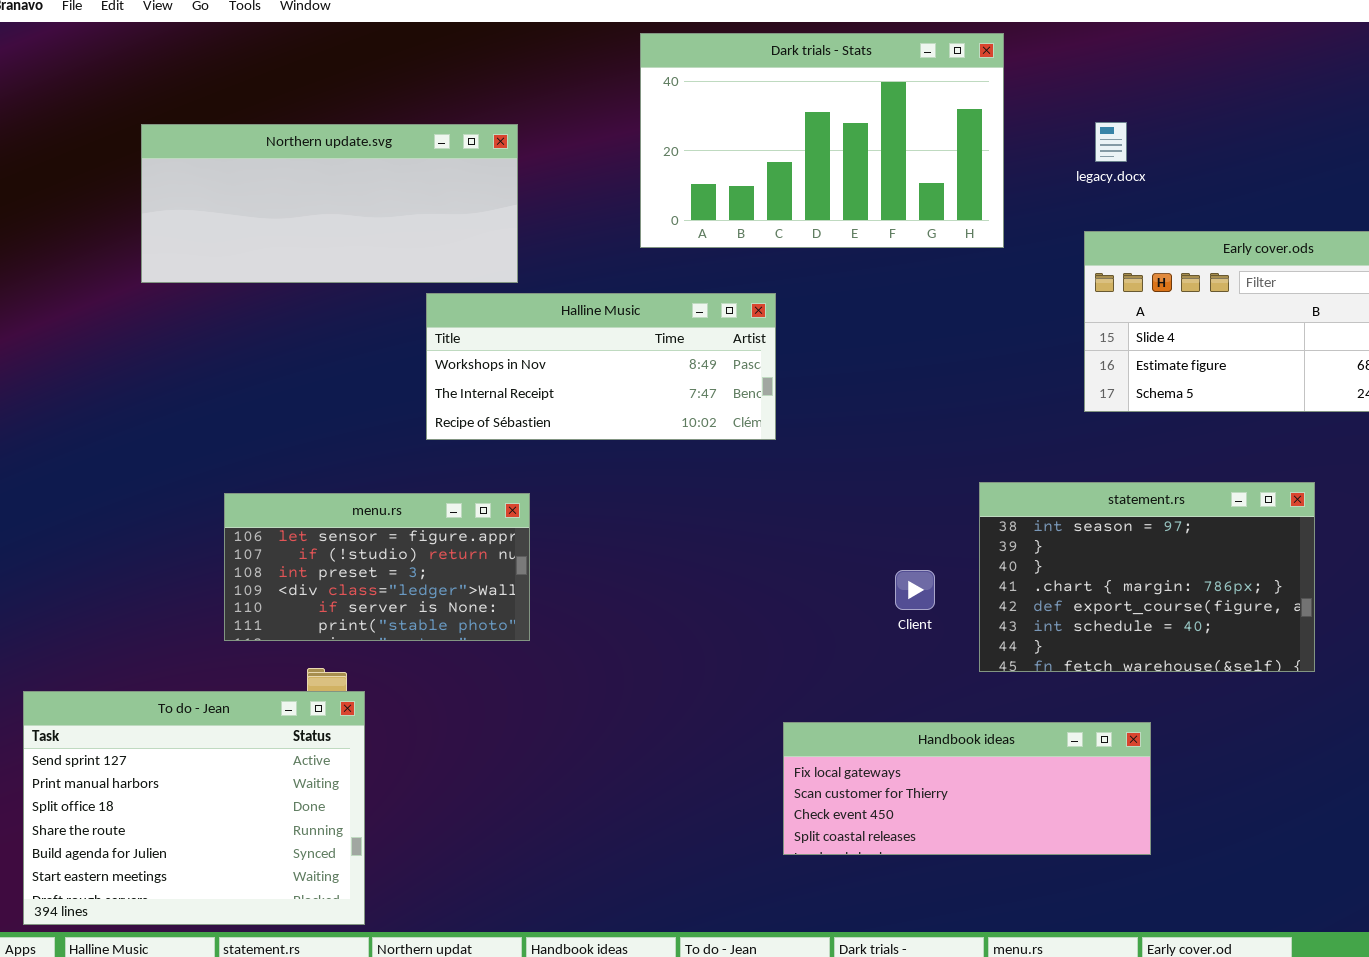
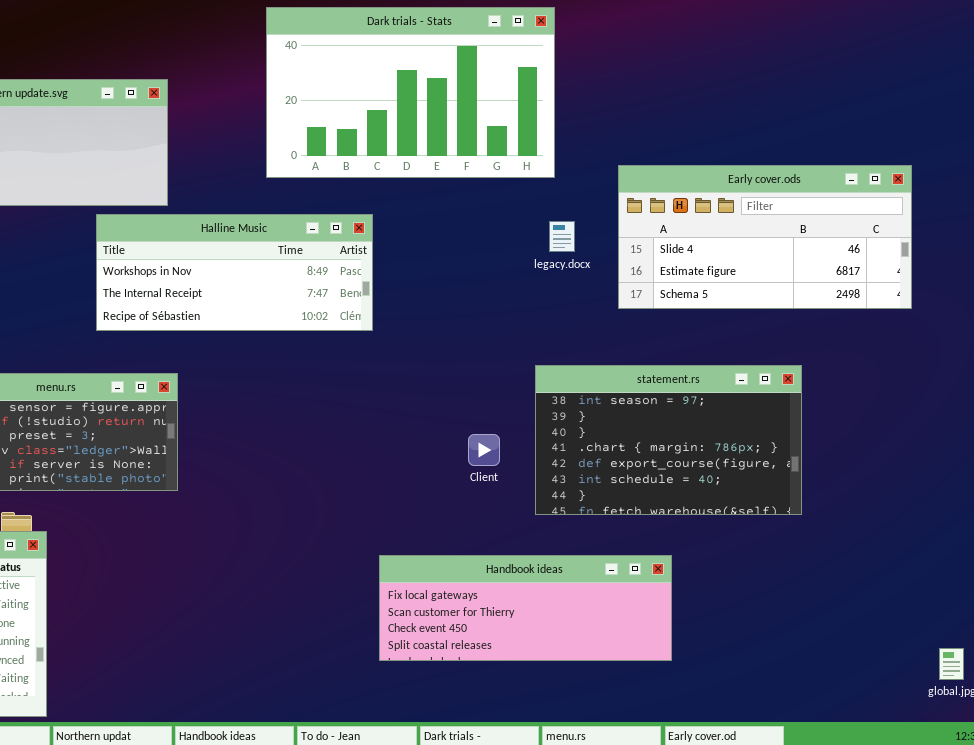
legacy.docx: [1095,122,1127,162] -> [549,221,575,252], moved

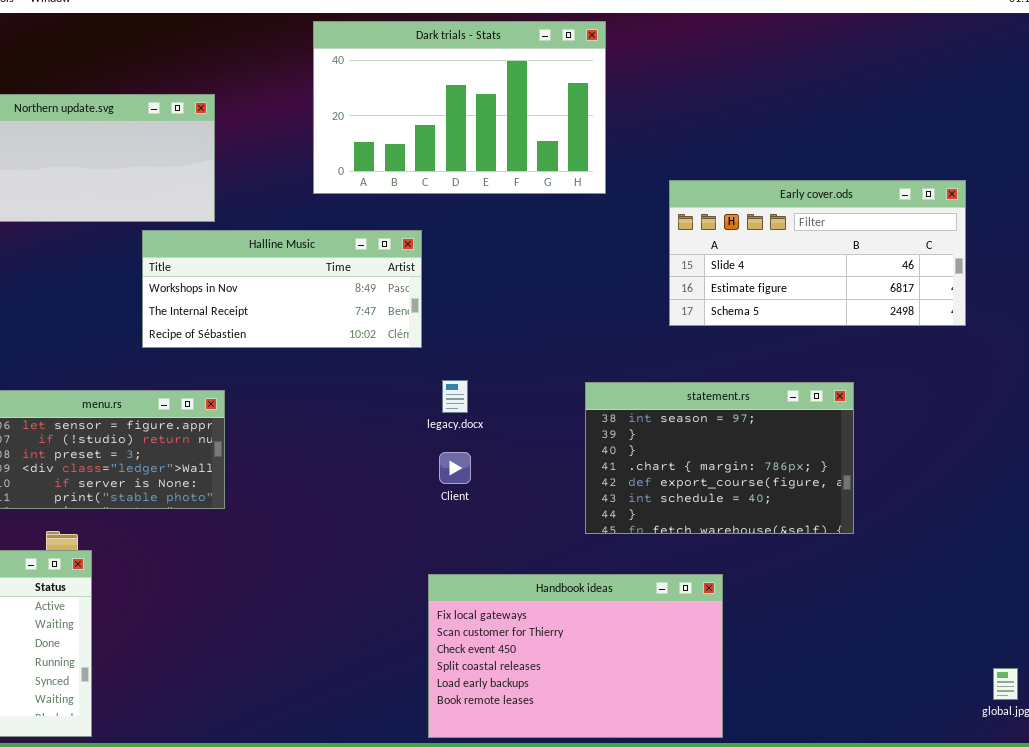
legacy.docx: [549,221,575,252] -> [442,380,468,413], moved
Client: [468,434,500,466] -> [439,452,471,484], moved
Handbook ideas: [379,555,672,661] -> [428,574,723,738], resized

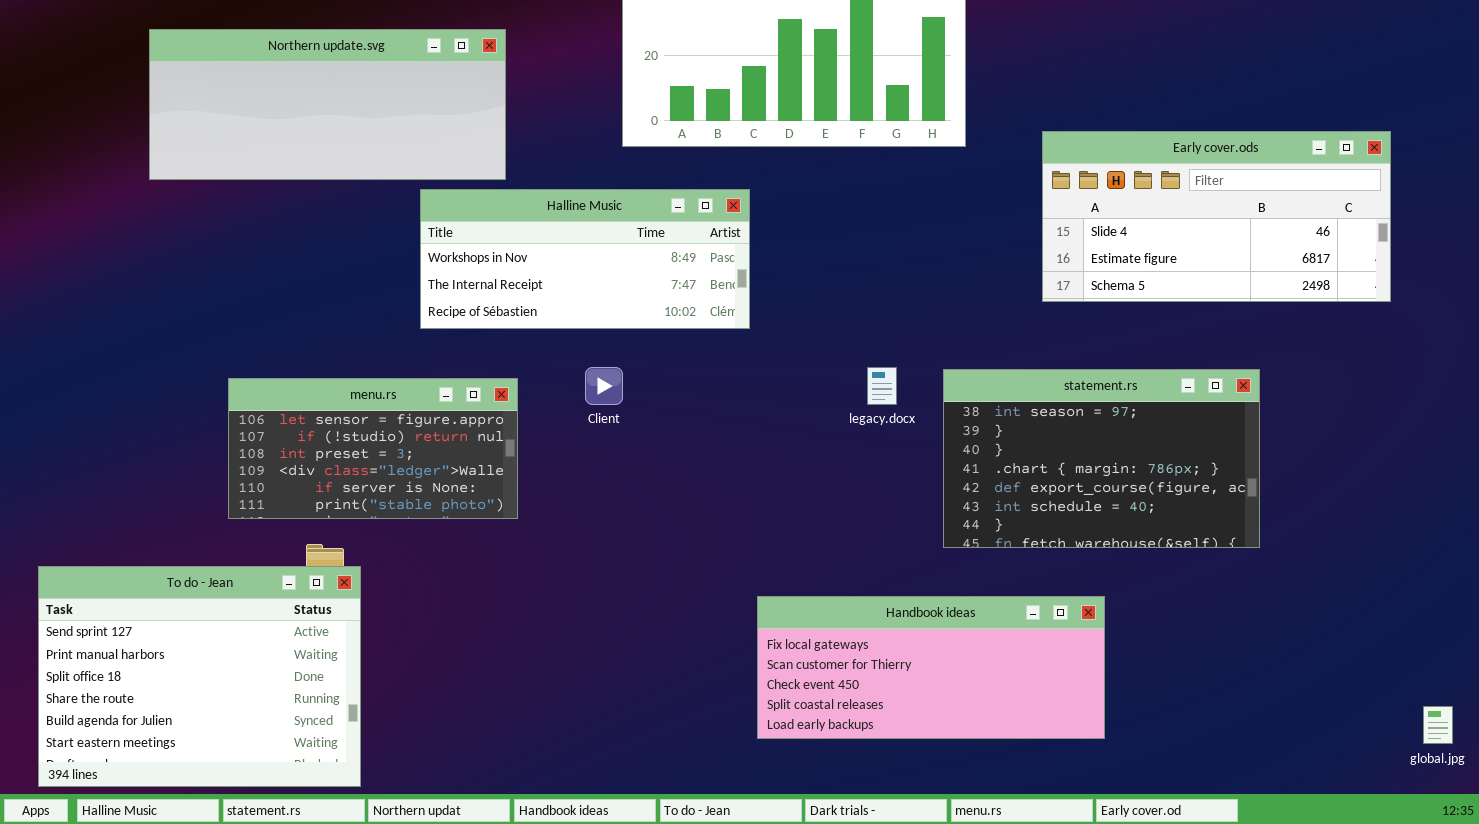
legacy.docx: [442,380,468,413] -> [867,367,897,405], moved
Client: [439,452,471,484] -> [585,367,623,405], moved
Handbook ideas: [428,574,723,738] -> [757,596,1105,739], resized

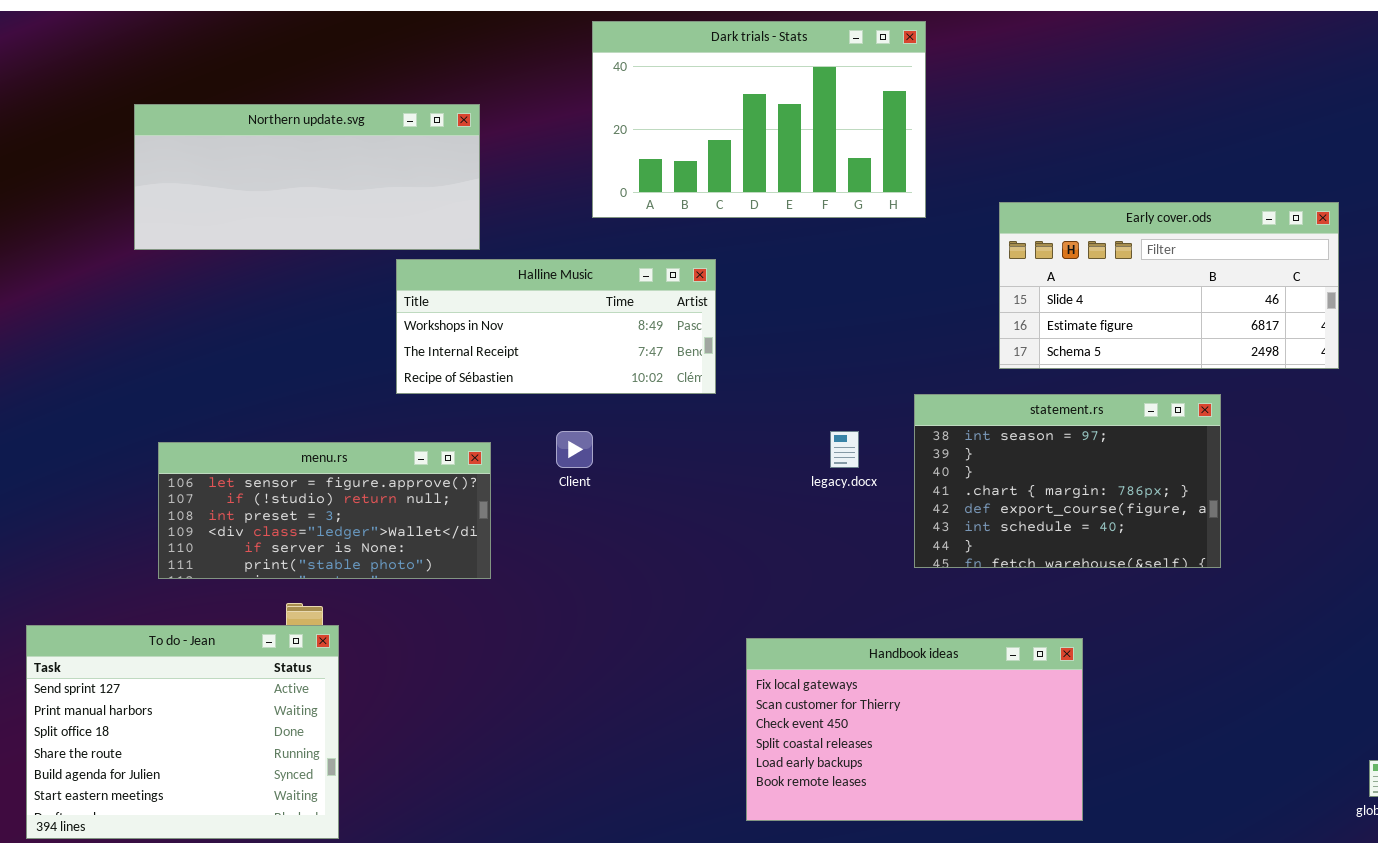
statement.rs: [943,369,1260,548] -> [914,394,1221,568], moved
menu.rs: [228,378,518,519] -> [158,442,491,579], resized
Handbook ideas: [757,596,1105,739] -> [746,638,1083,821], moved, resized

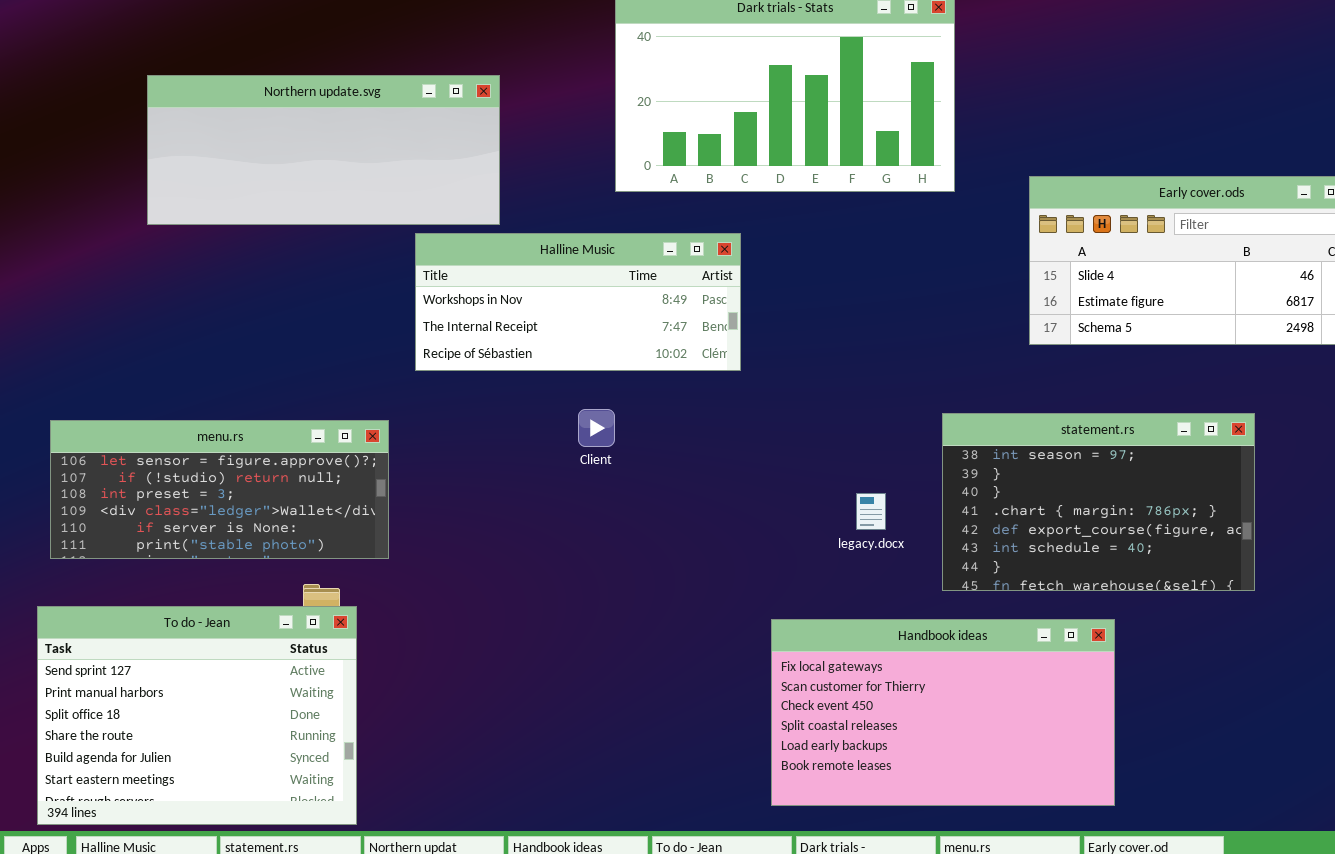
statement.rs: [914,394,1221,568] -> [942,413,1255,591], moved
legacy.docx: [830,431,859,468] -> [856,493,886,530], moved
menu.rs: [158,442,491,579] -> [50,420,389,559], moved

